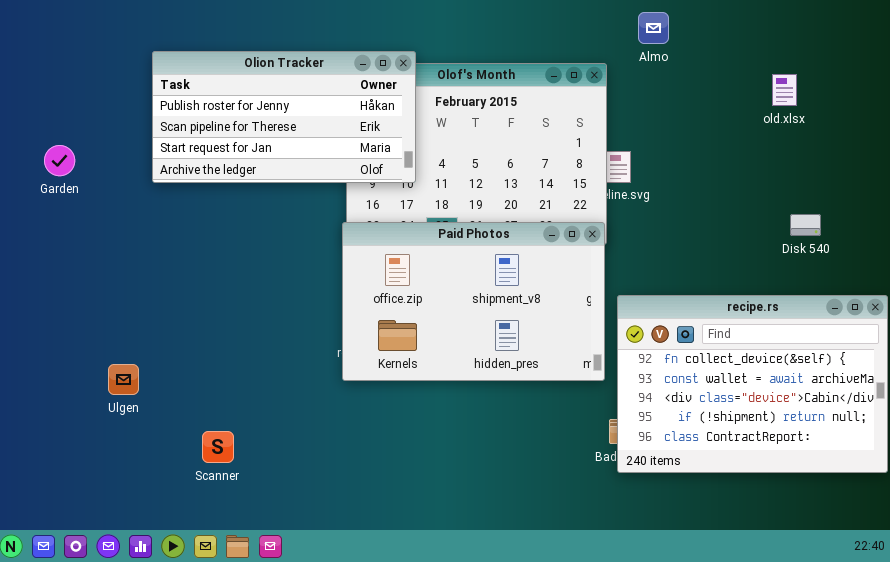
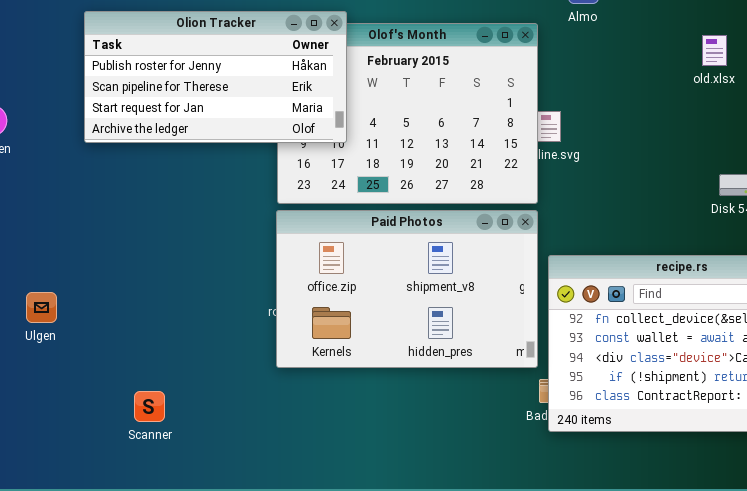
Paid Photos: [342,222,605,381] -> [276,210,538,368], moved
Ulgen: [108,364,139,395] -> [26,292,57,323], moved

